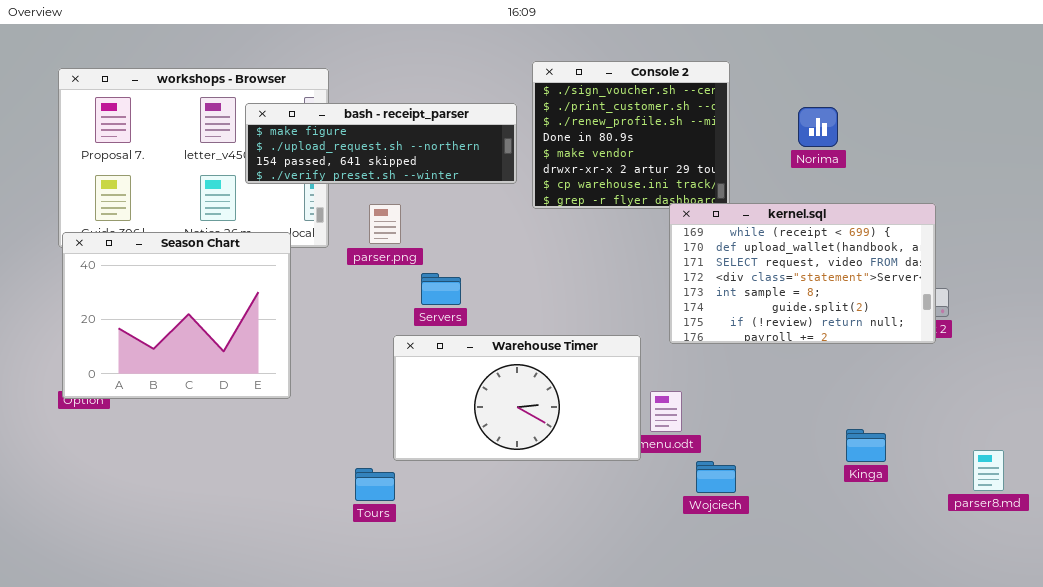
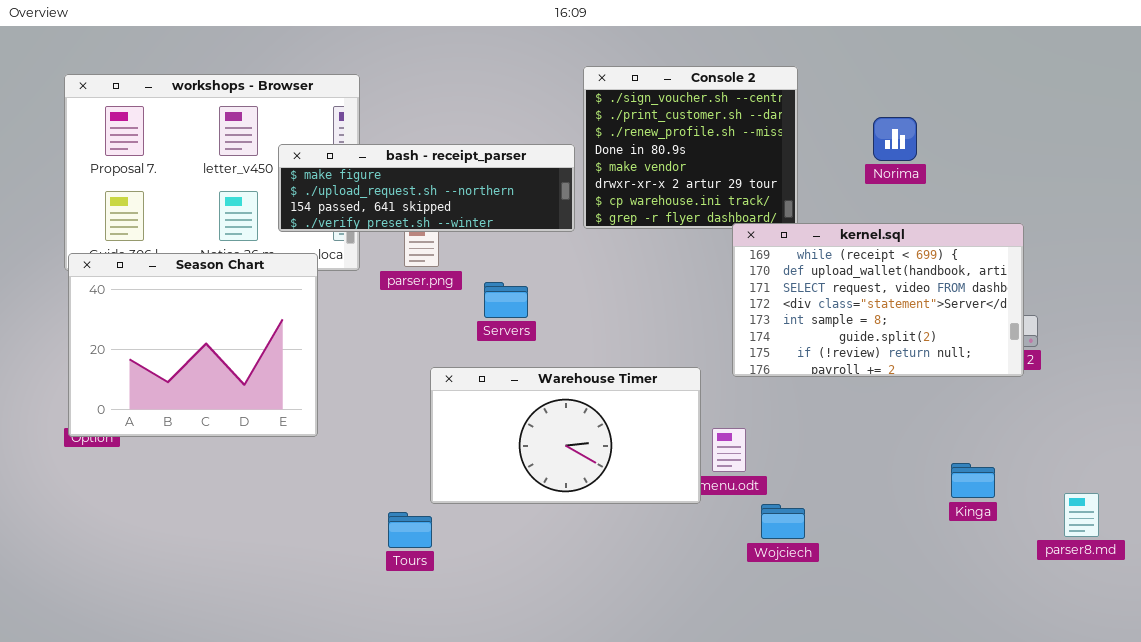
bash - receipt_parser: [245,103,517,184] -> [278,144,575,232], moved
Servers: [421,273,461,305] -> [484,282,528,318], moved
Kinga: [846,429,886,462] -> [951,463,995,498], moved

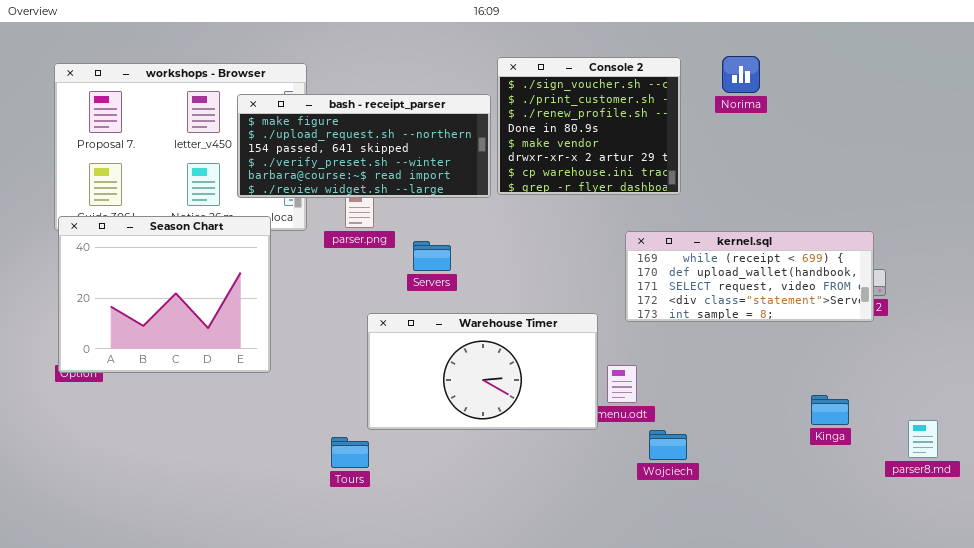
Norima: [873,117,917,161] -> [722,56,760,93], moved
bash - receipt_parser: [278,144,575,232] -> [237,94,491,198], resized
kernel.sql: [732,223,1024,377] -> [625,231,874,322], resized

